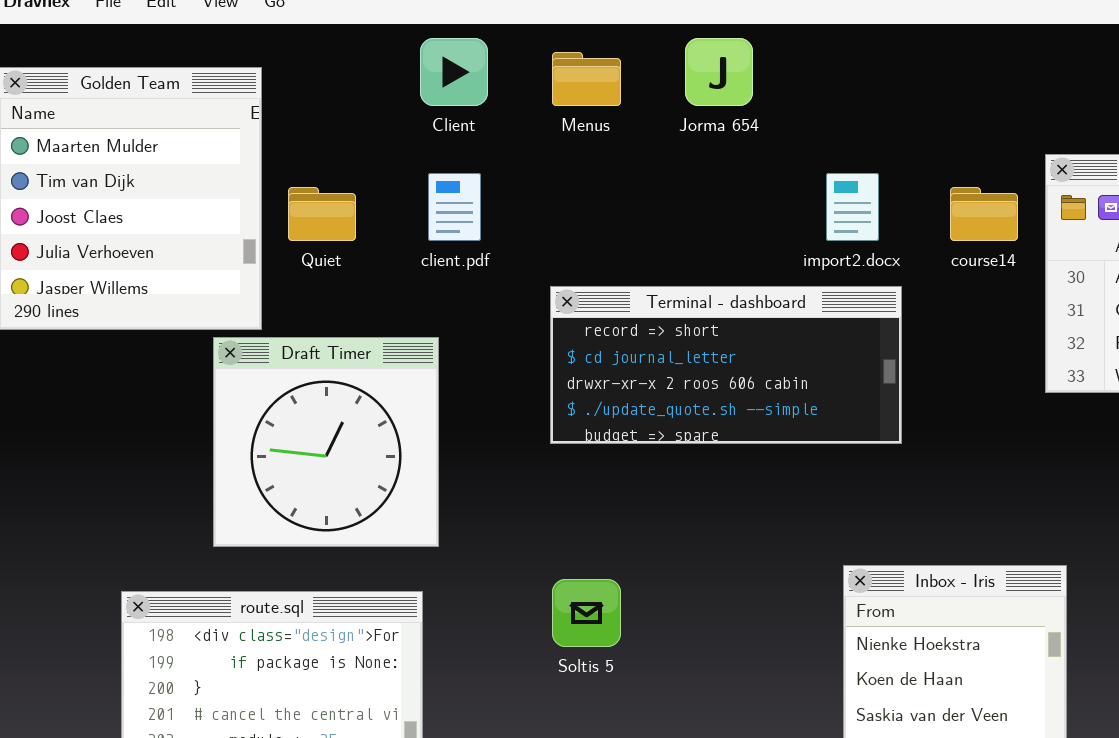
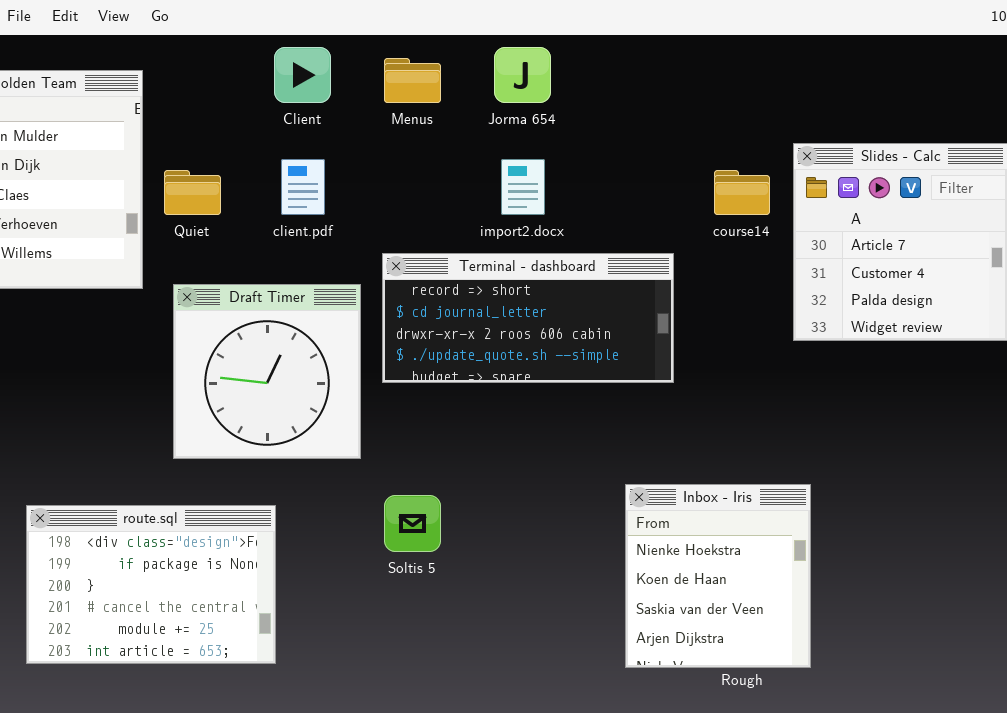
import2.docx: [826,173,879,241] -> [501,159,545,215], moved
Draft Timer: [213,337,439,547] -> [173,284,361,459], moved

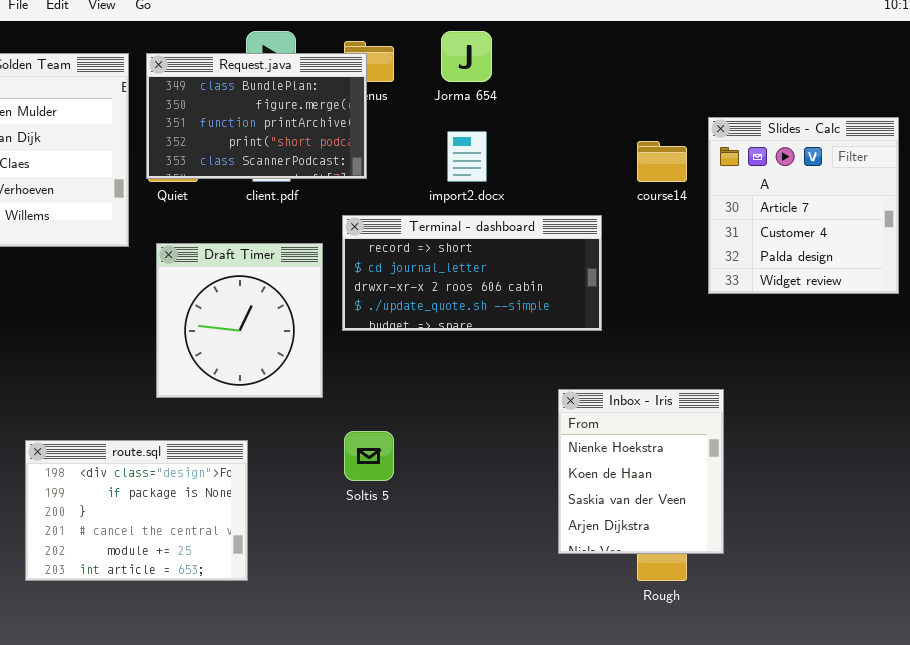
Request.java: none -> [146,53,367,179], opened
Inbox - Iris: [625,484,811,668] -> [558,389,724,554], moved

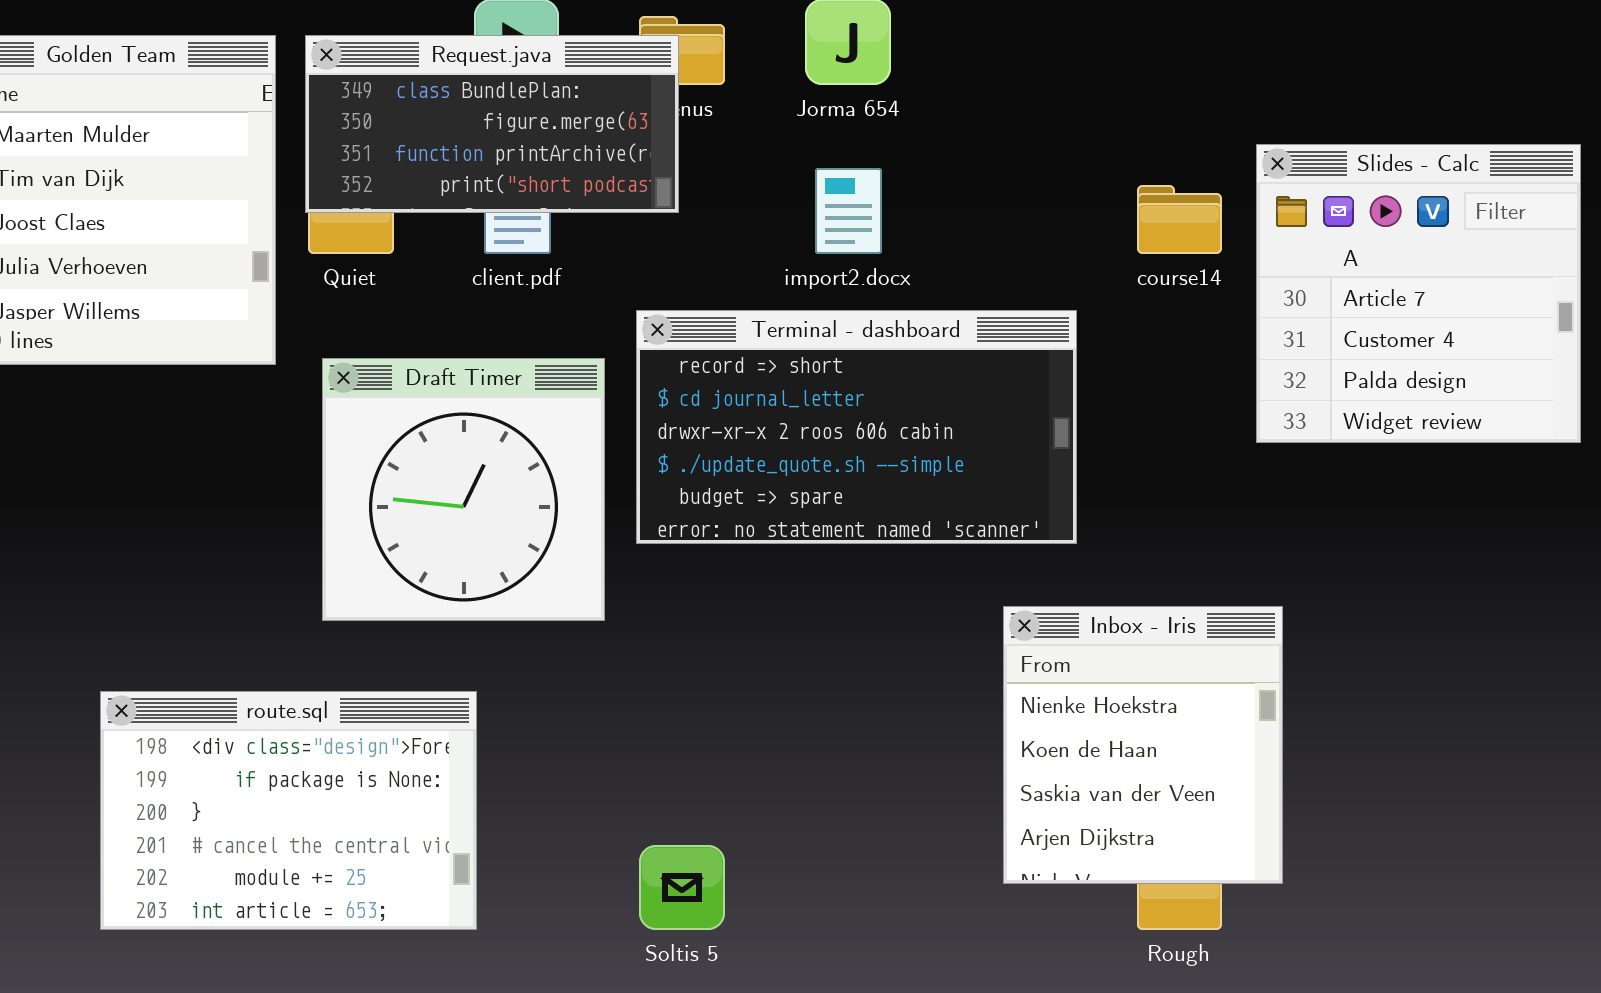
Request.java: [146,53,367,179] -> [305,35,679,213], resized
Terminal - dashboard: [342,215,602,331] -> [636,310,1077,544], resized
Soltis 5: [344,431,394,481] -> [639,845,725,930], moved

